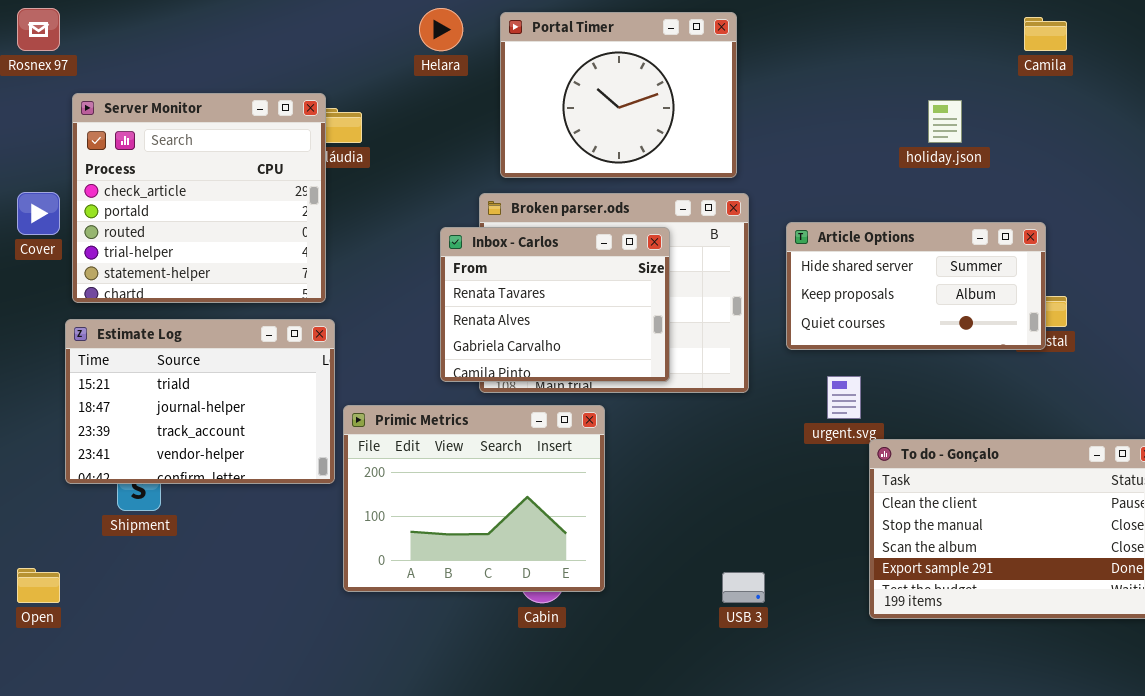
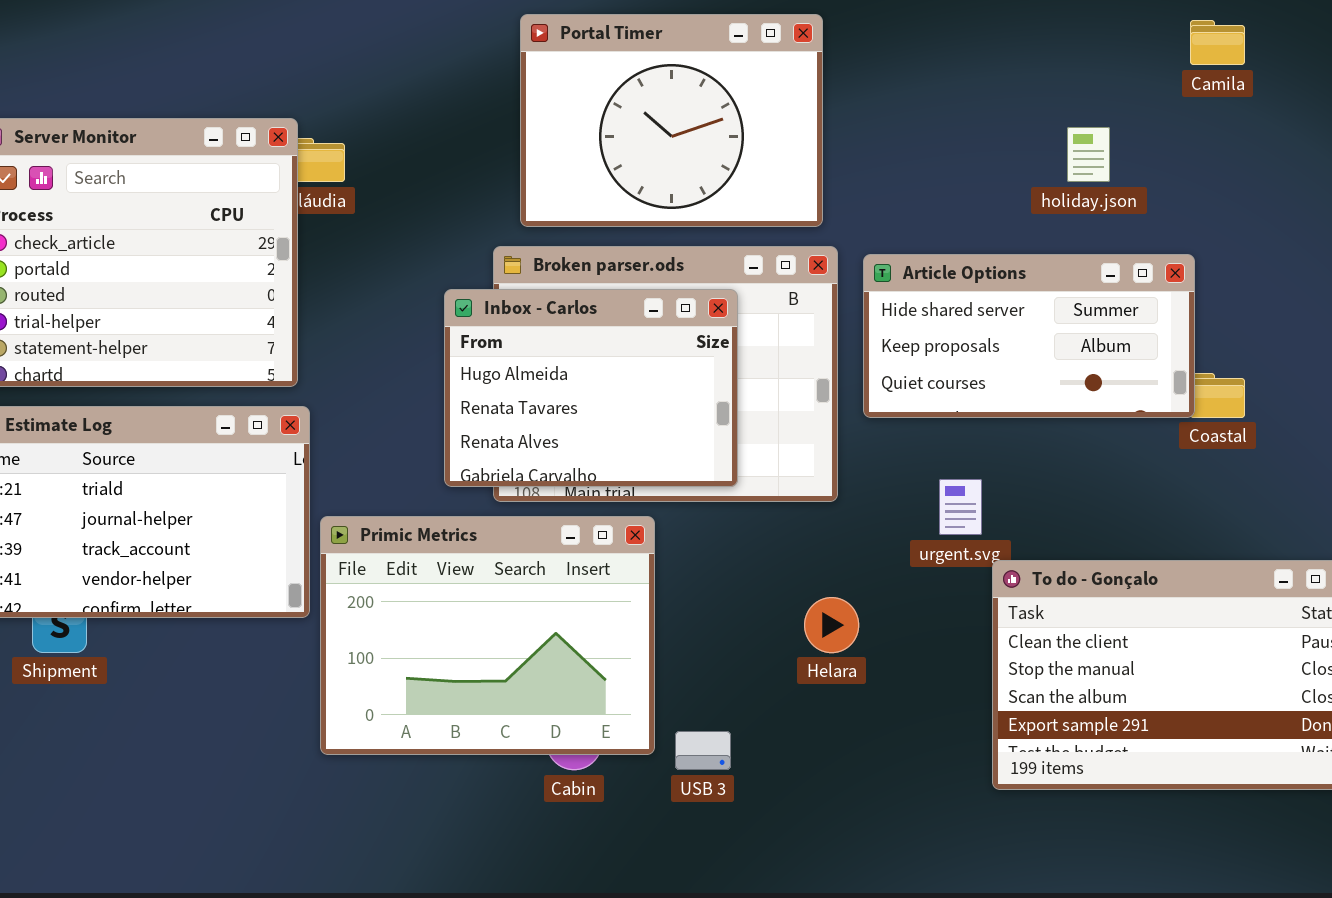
Helara: [419,8,463,51] -> [804,597,859,653], moved
Article Options: [786,222,1046,350] -> [863,254,1195,418], moved
Inbox - Carlos: [440,227,670,382] -> [444,289,738,487], scrolled up 1 row
USB 3: [722,572,765,603] -> [675,731,731,770], moved

